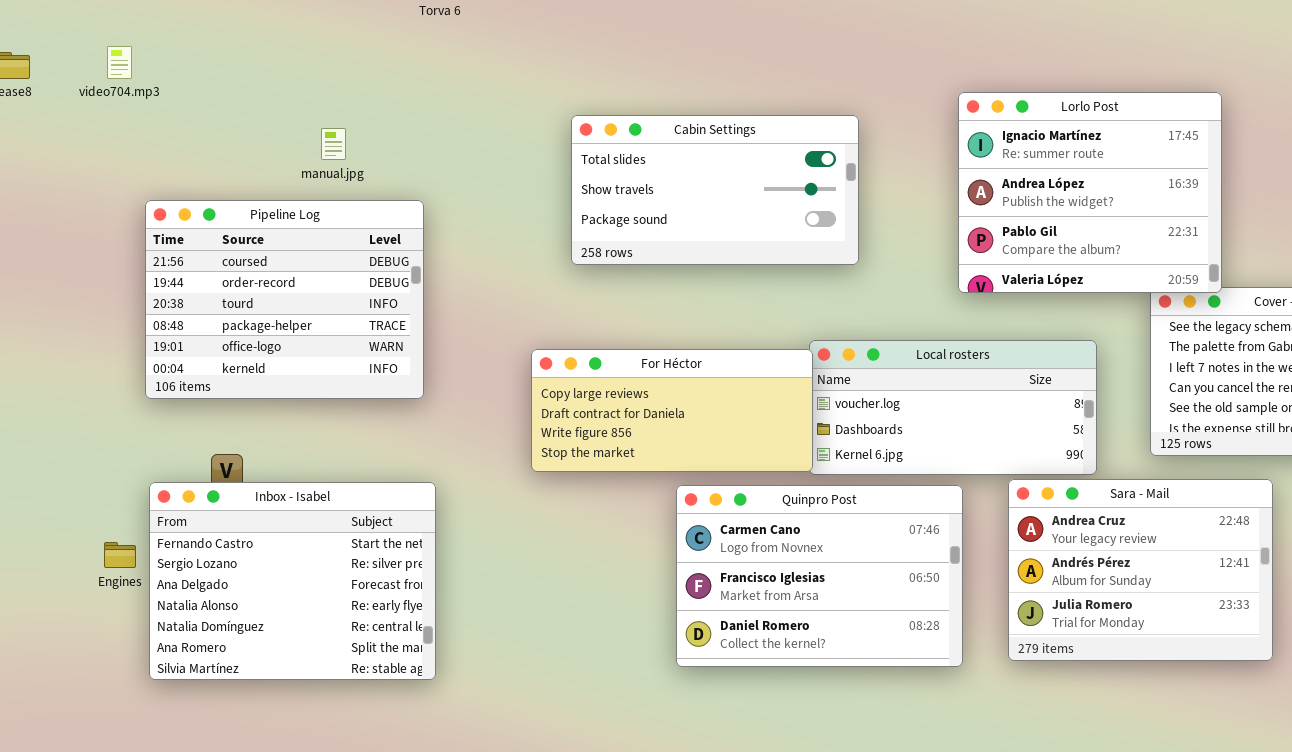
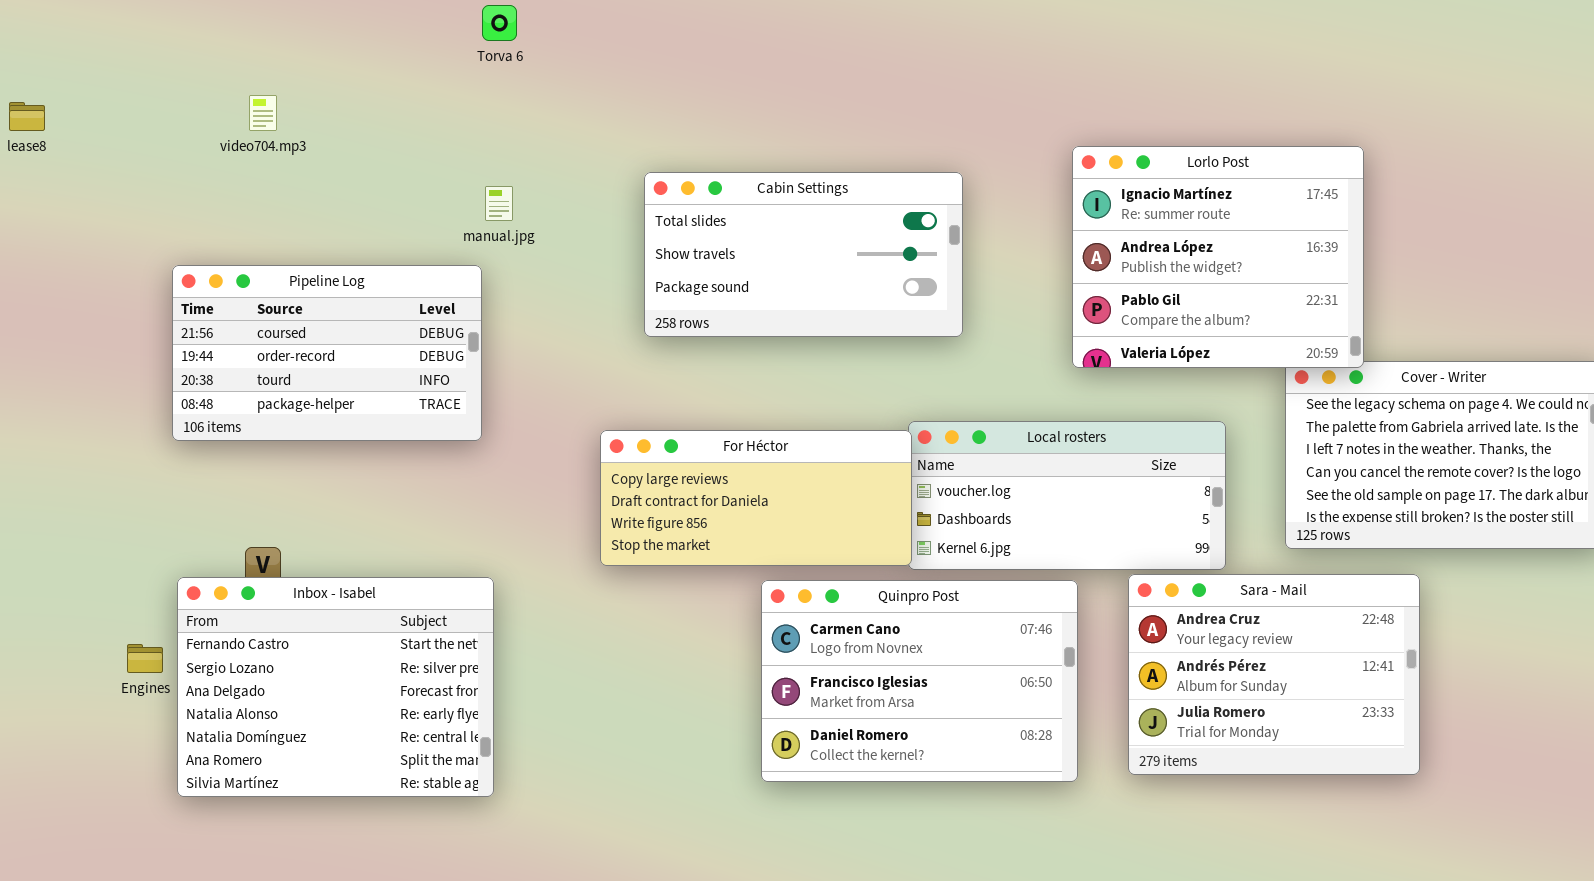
video704.mp3: [107,46,132,79] -> [249,95,277,131], moved
manual.jpg: [321,128,346,160] -> [485,186,513,221], moved
Pipeline Log: [145,200,424,399] -> [172,265,482,441], resized

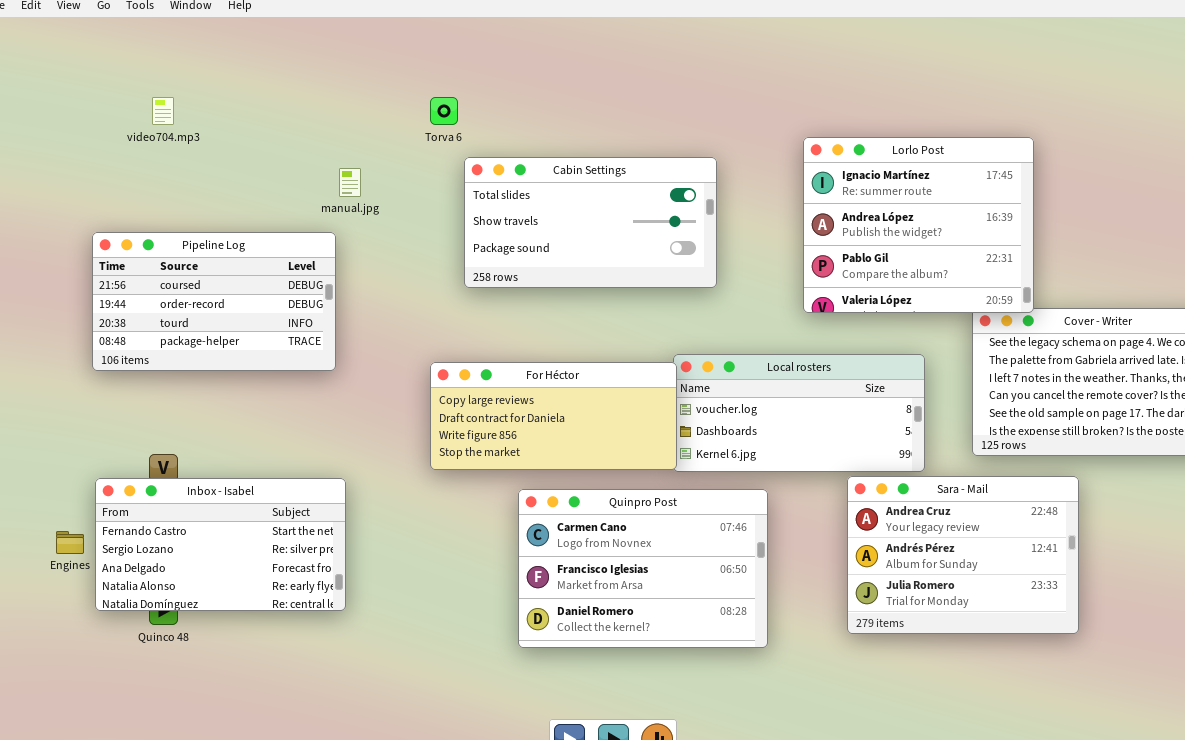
Torva 6: [482,5,517,41] -> [430,97,458,125], moved
Inbox - Isabel: [177,577,494,797] -> [95,478,346,611], resized
Quinpro Post: [761,580,1078,782] -> [518,489,768,648], moved

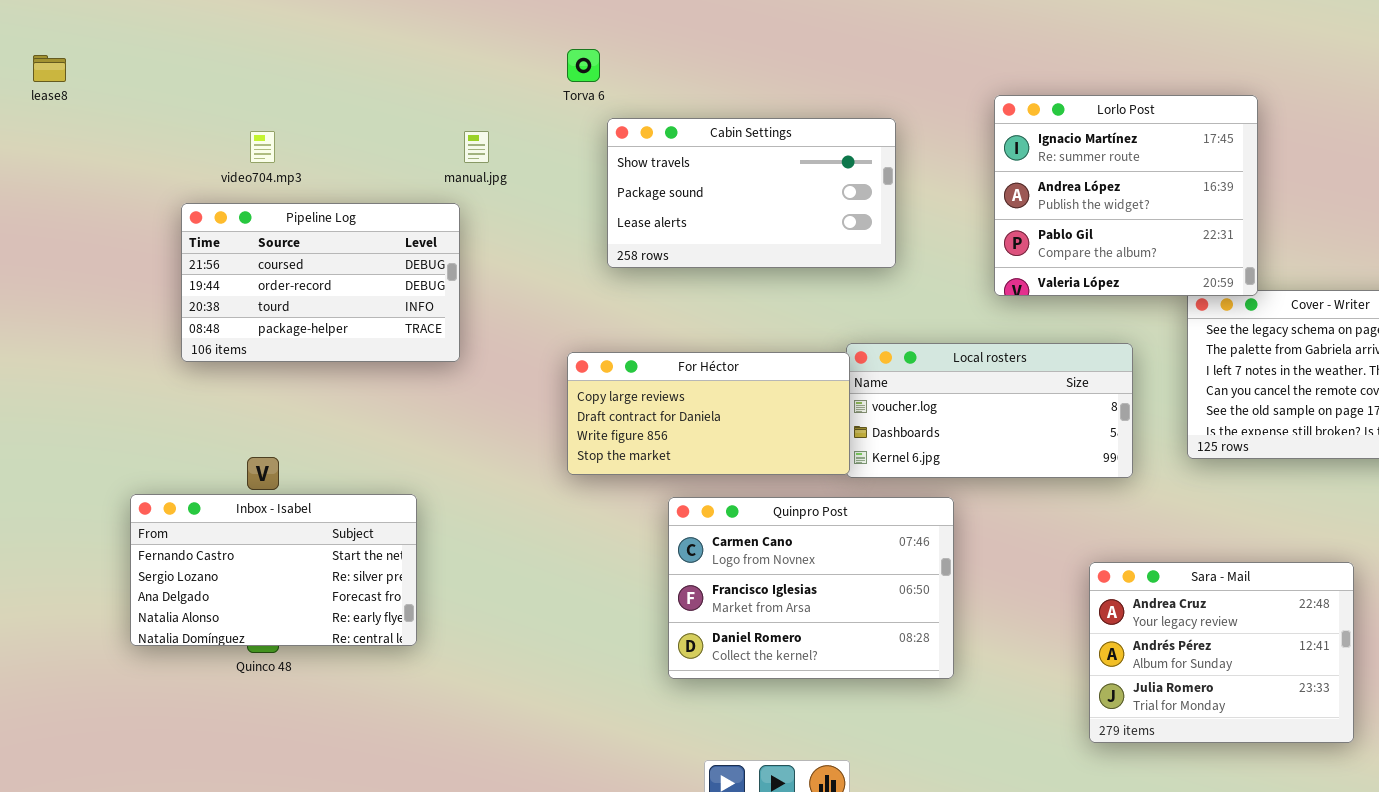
video704.mp3: [152,97,174,125] -> [250,131,275,163], moved
Cabin Settings: [464,157,717,288] -> [607,118,896,268], scrolled down 1 row
Sara - Mail: [847,476,1079,634] -> [1089,562,1354,743], moved
Inbox - Isabel: [95,478,346,611] -> [130,494,417,646], moved

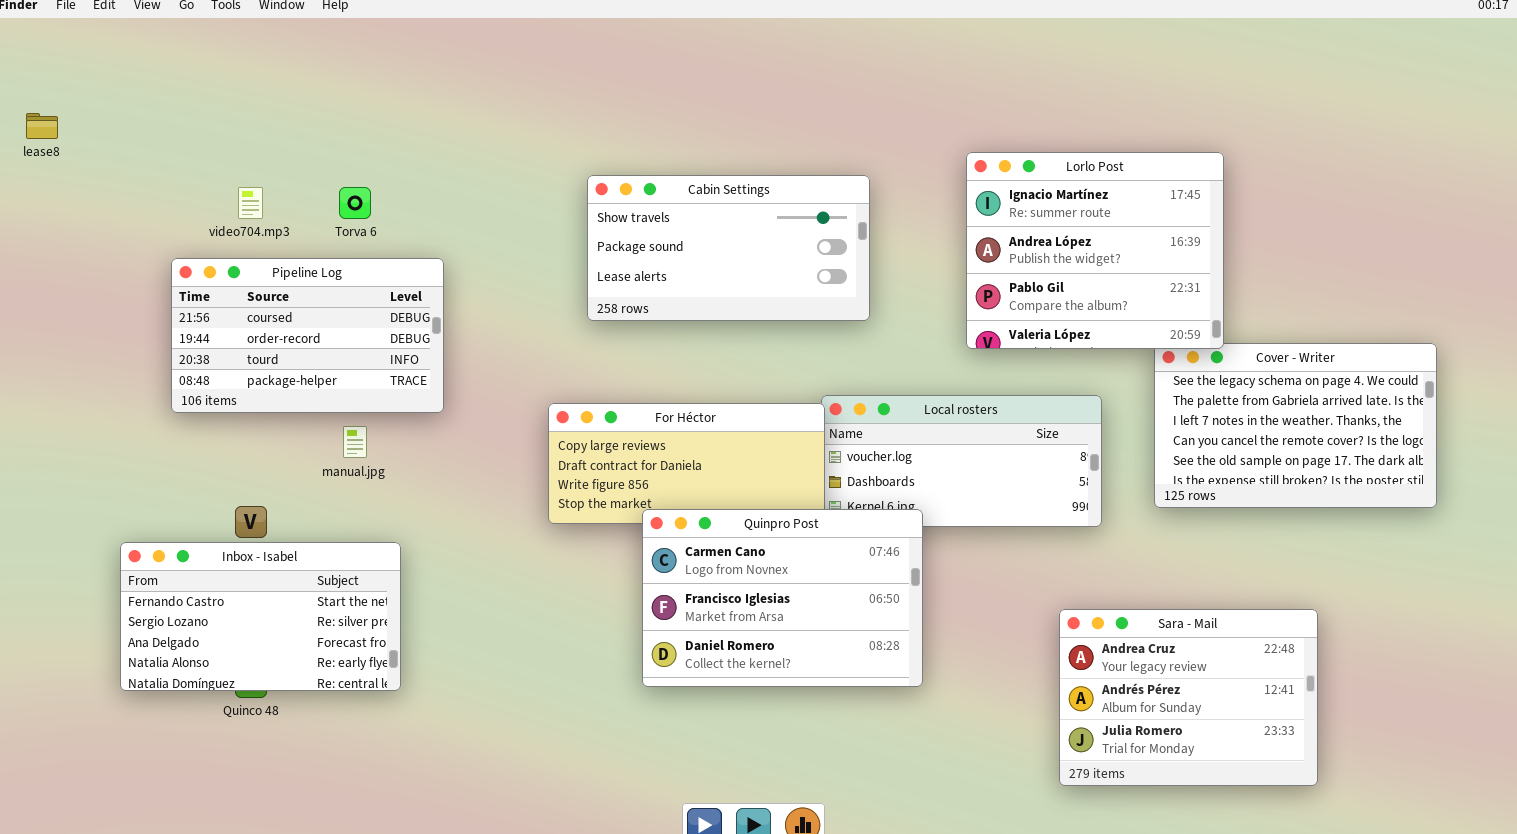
Torva 6: [567,49,600,82] -> [339,187,371,219], moved
manual.jpg: [464,131,489,163] -> [343,426,367,458], moved
Quinpro Post: [668,497,954,679] -> [642,509,923,687], moved

